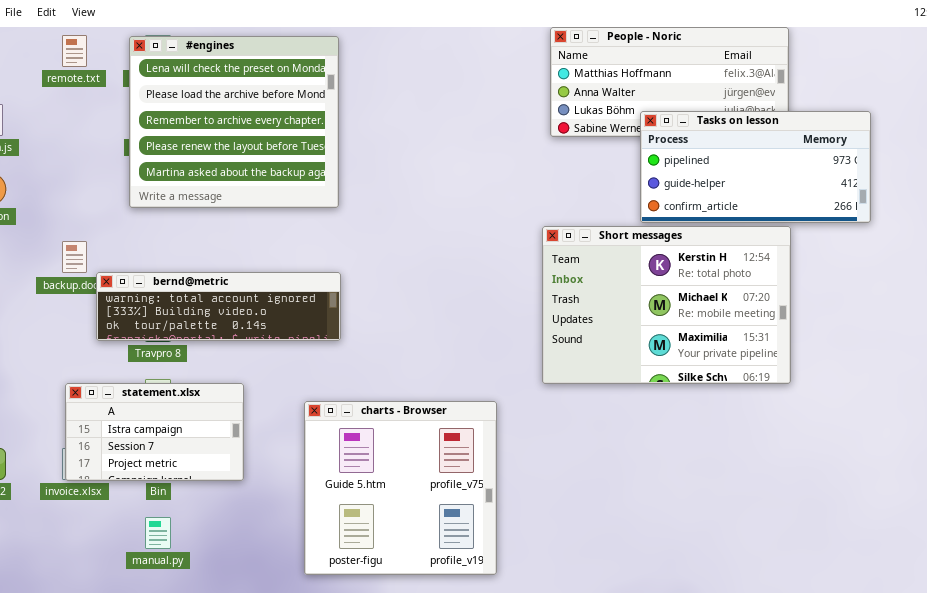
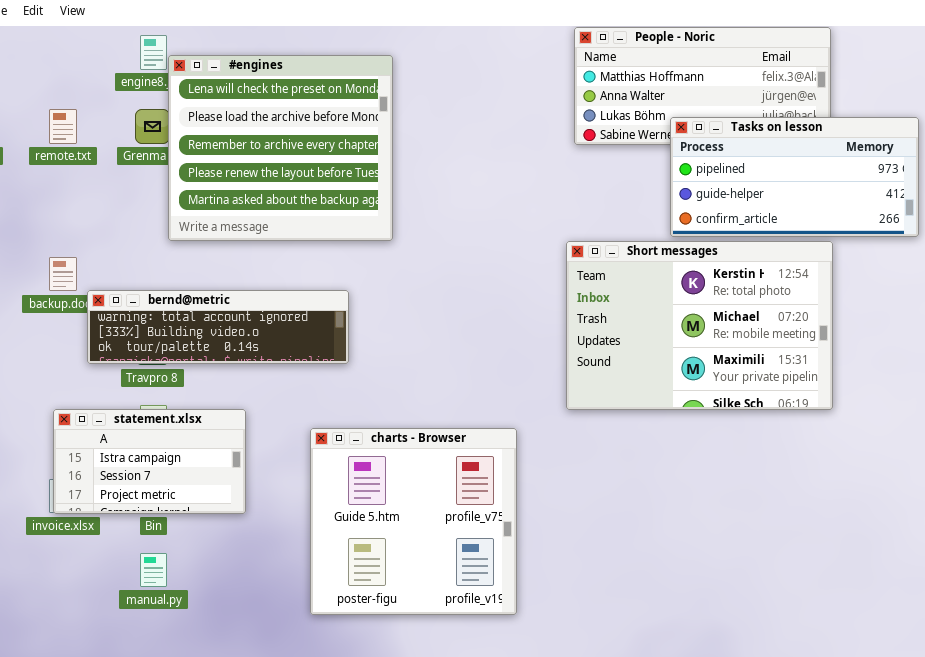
remote.txt: [62,35,87,67] -> [49,109,77,144], moved
#engines: [129,36,339,208] -> [168,55,393,241], moved

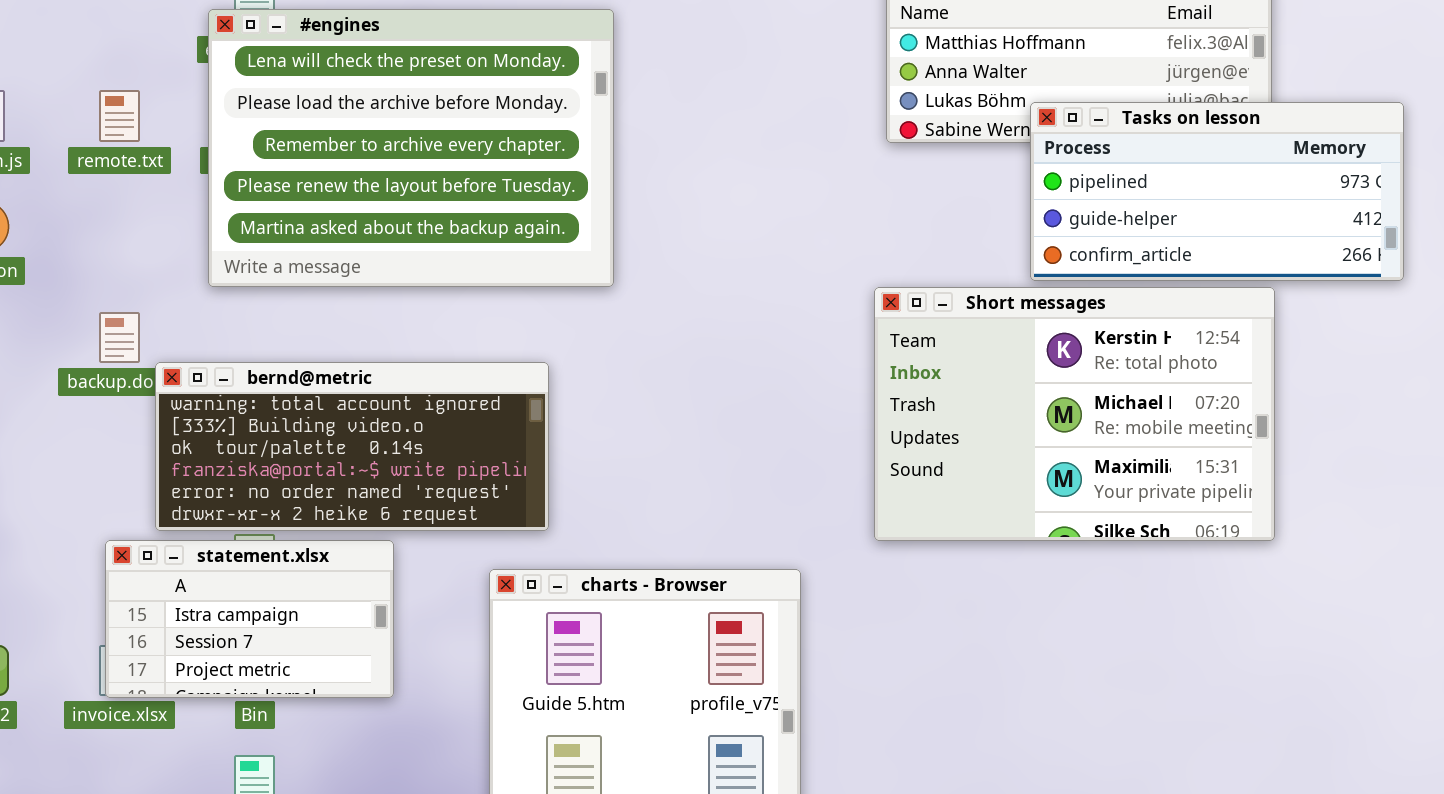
#engines: [168,55,393,241] -> [208,9,614,287], resized
bernd@metric: [87,290,349,364] -> [155,362,549,531], resized

